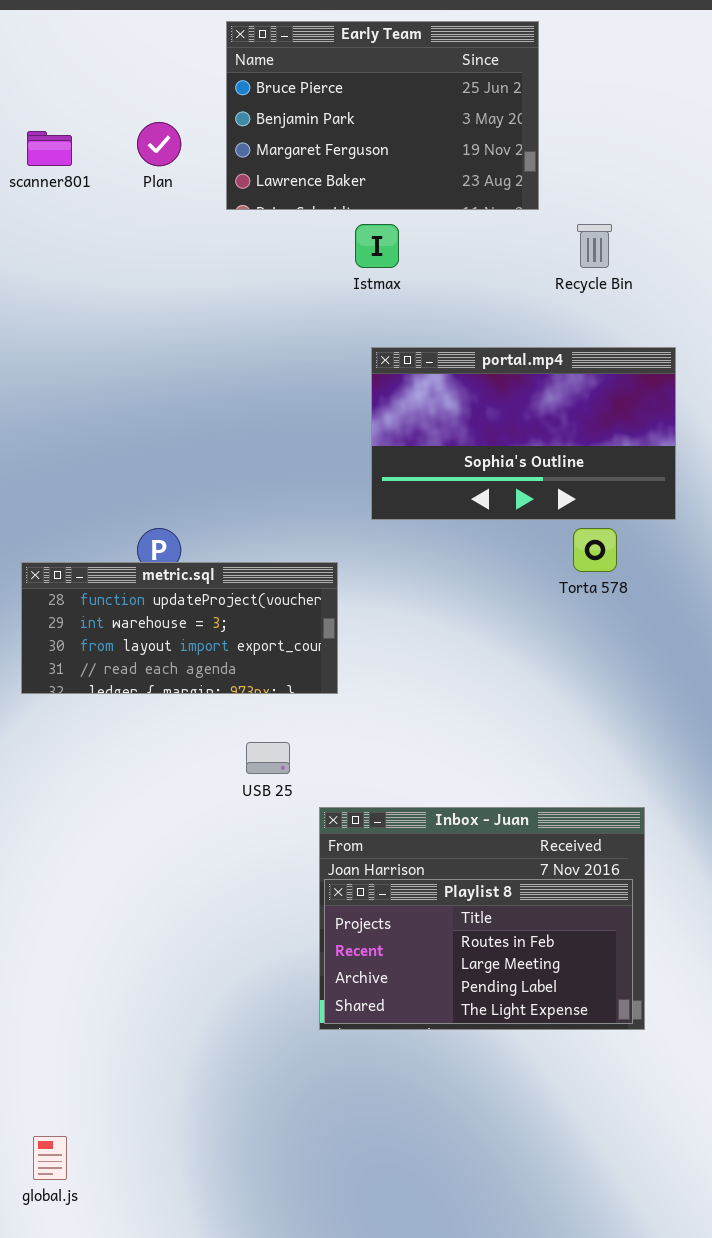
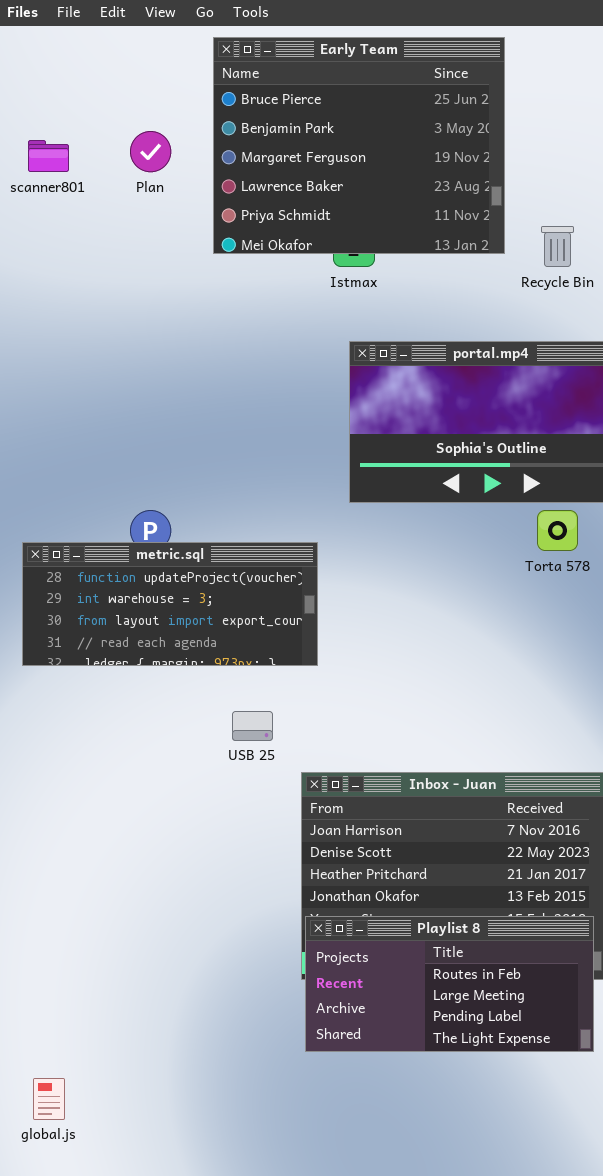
Early Team: [226,21,539,210] -> [213,37,505,254], resized
Playlist 8: [324,879,633,1024] -> [305,916,594,1052], moved

